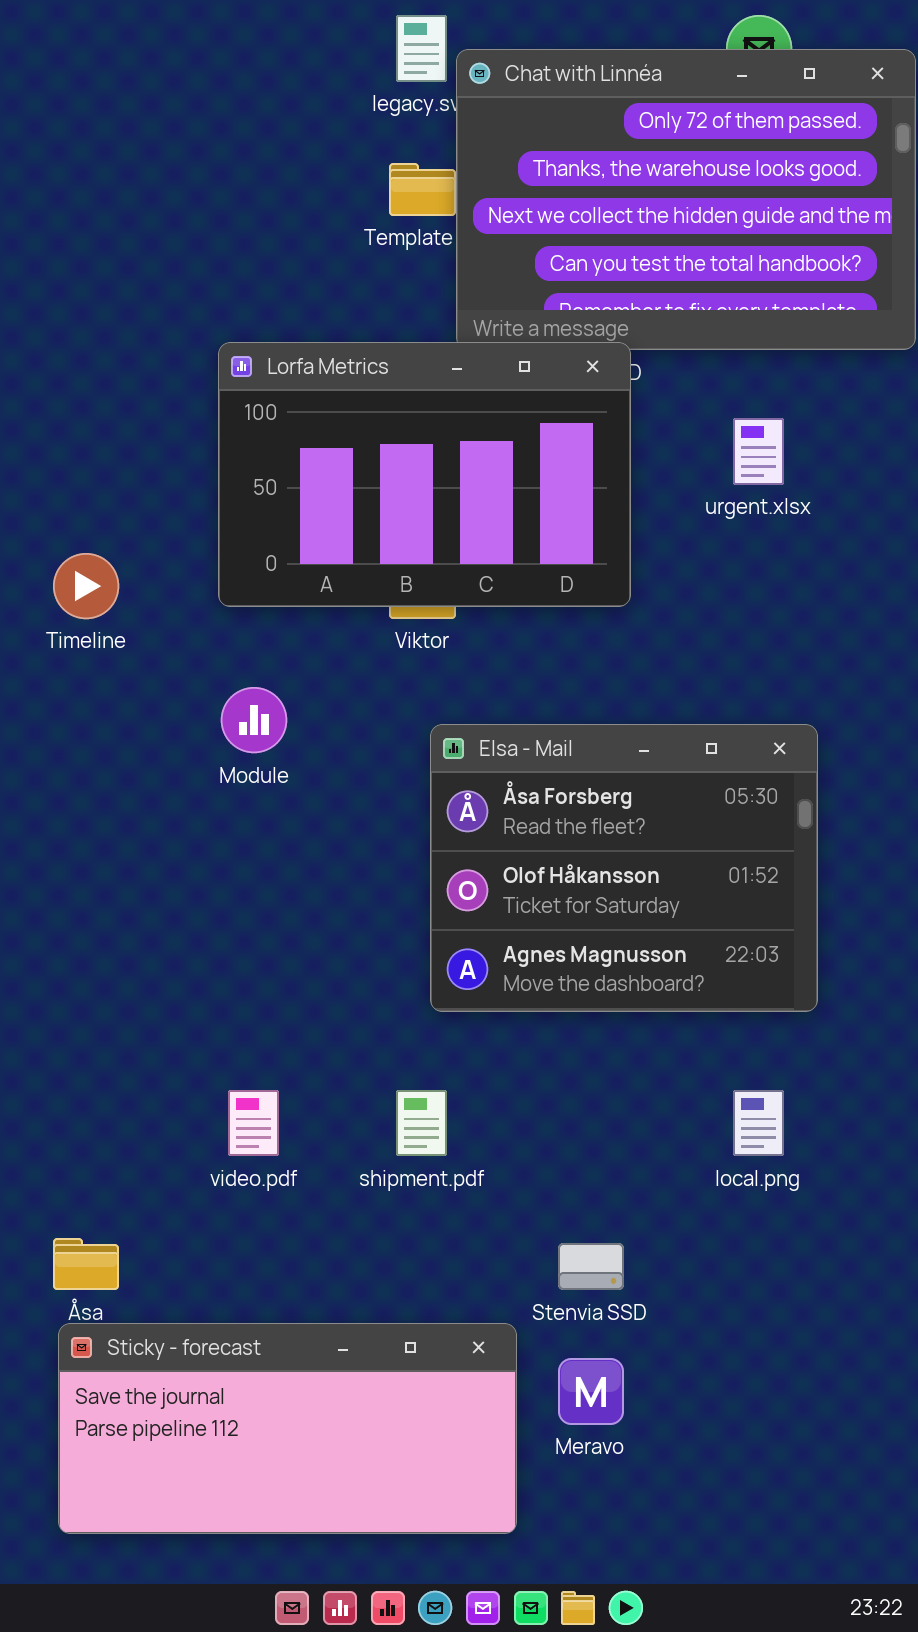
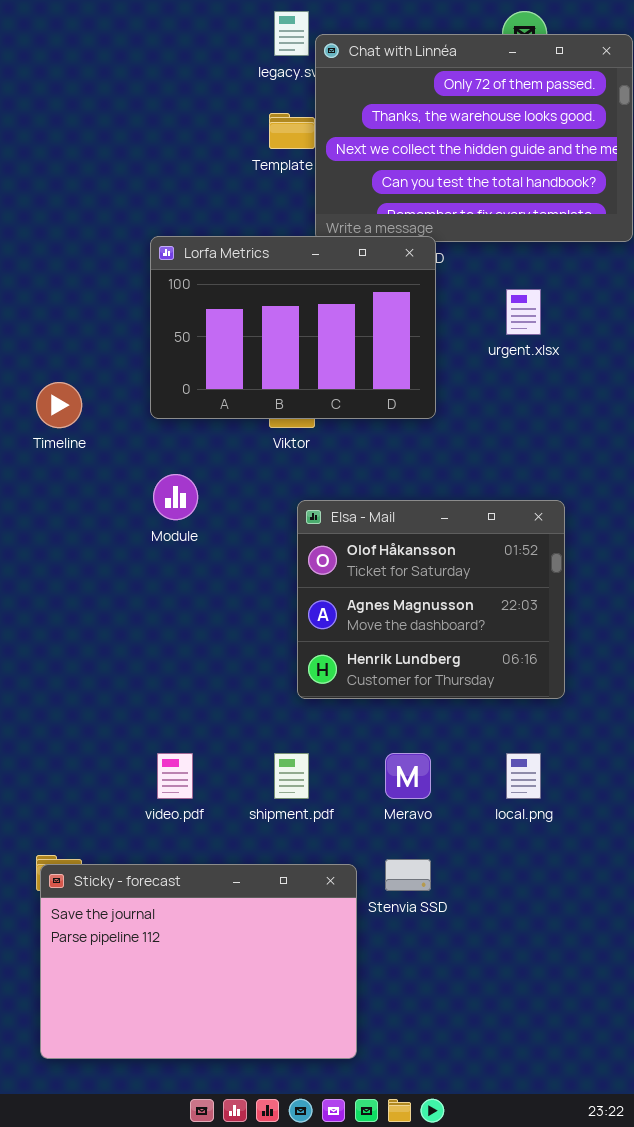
Elsa - Mail: [430,724,818,1012] -> [297,500,565,699], scrolled down 1 row
Sticky - forecast: [58,1323,517,1534] -> [40,864,357,1059], resized
Meravo: [558,1358,624,1425] -> [385,753,431,799], moved

